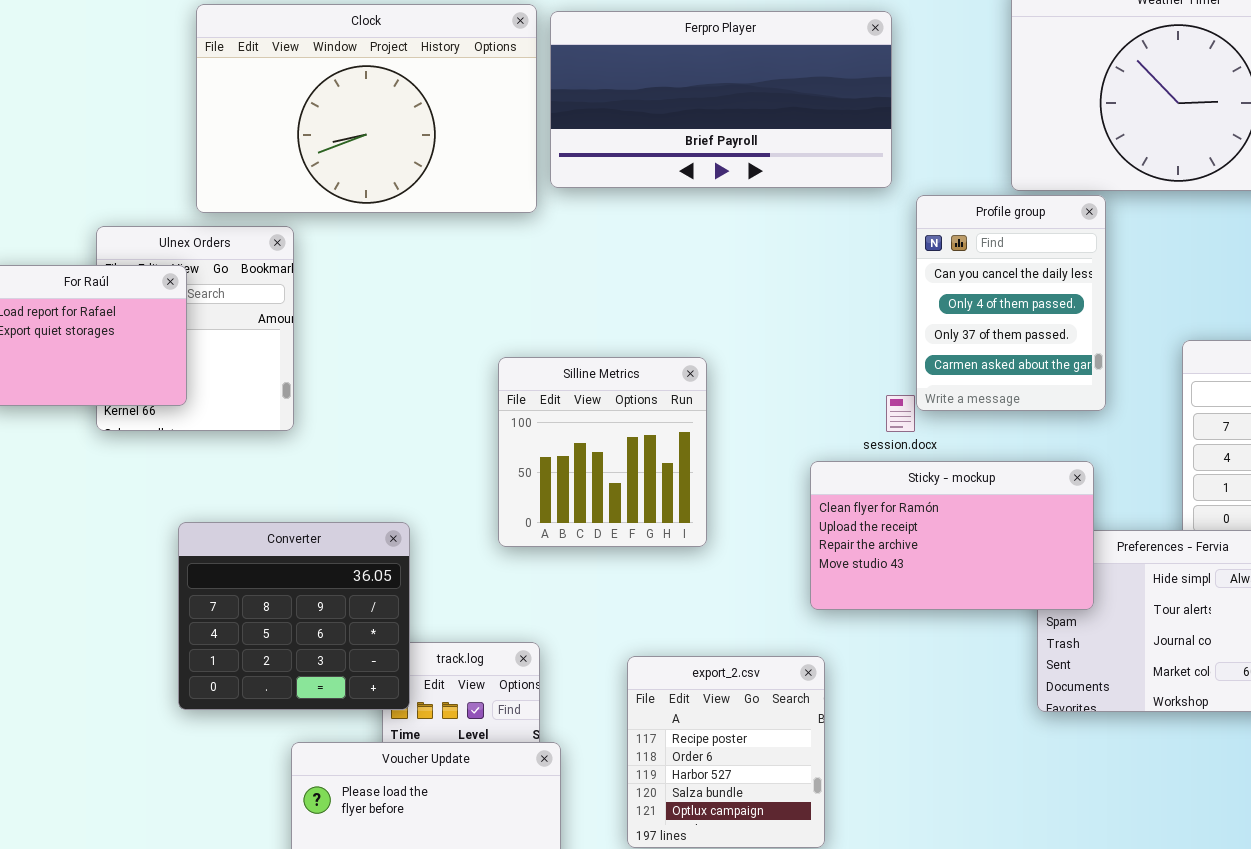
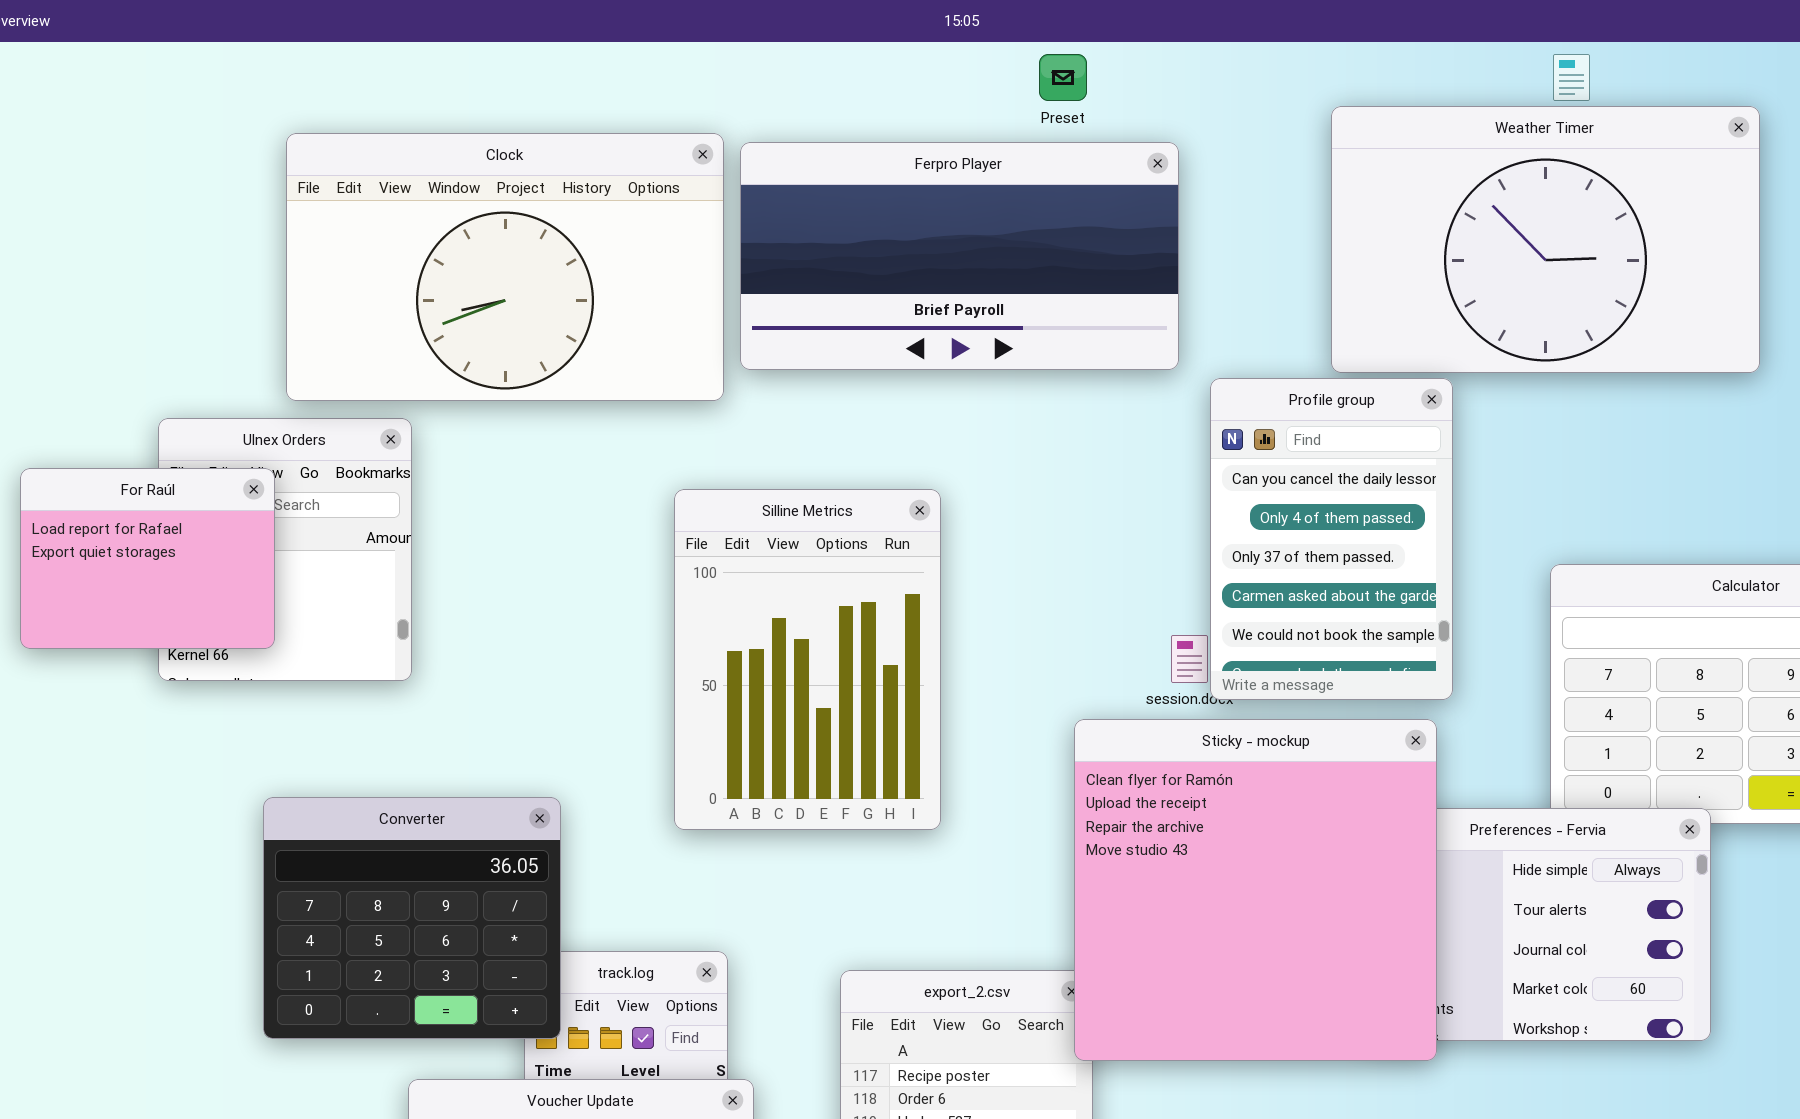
Profile group: [916,195,1106,411] -> [1210,378,1453,700], resized
Silline Metrics: [498,357,707,547] -> [674,489,941,830], resized
Sticky - mockup: [810,461,1094,610] -> [1074,719,1437,1061], resized

